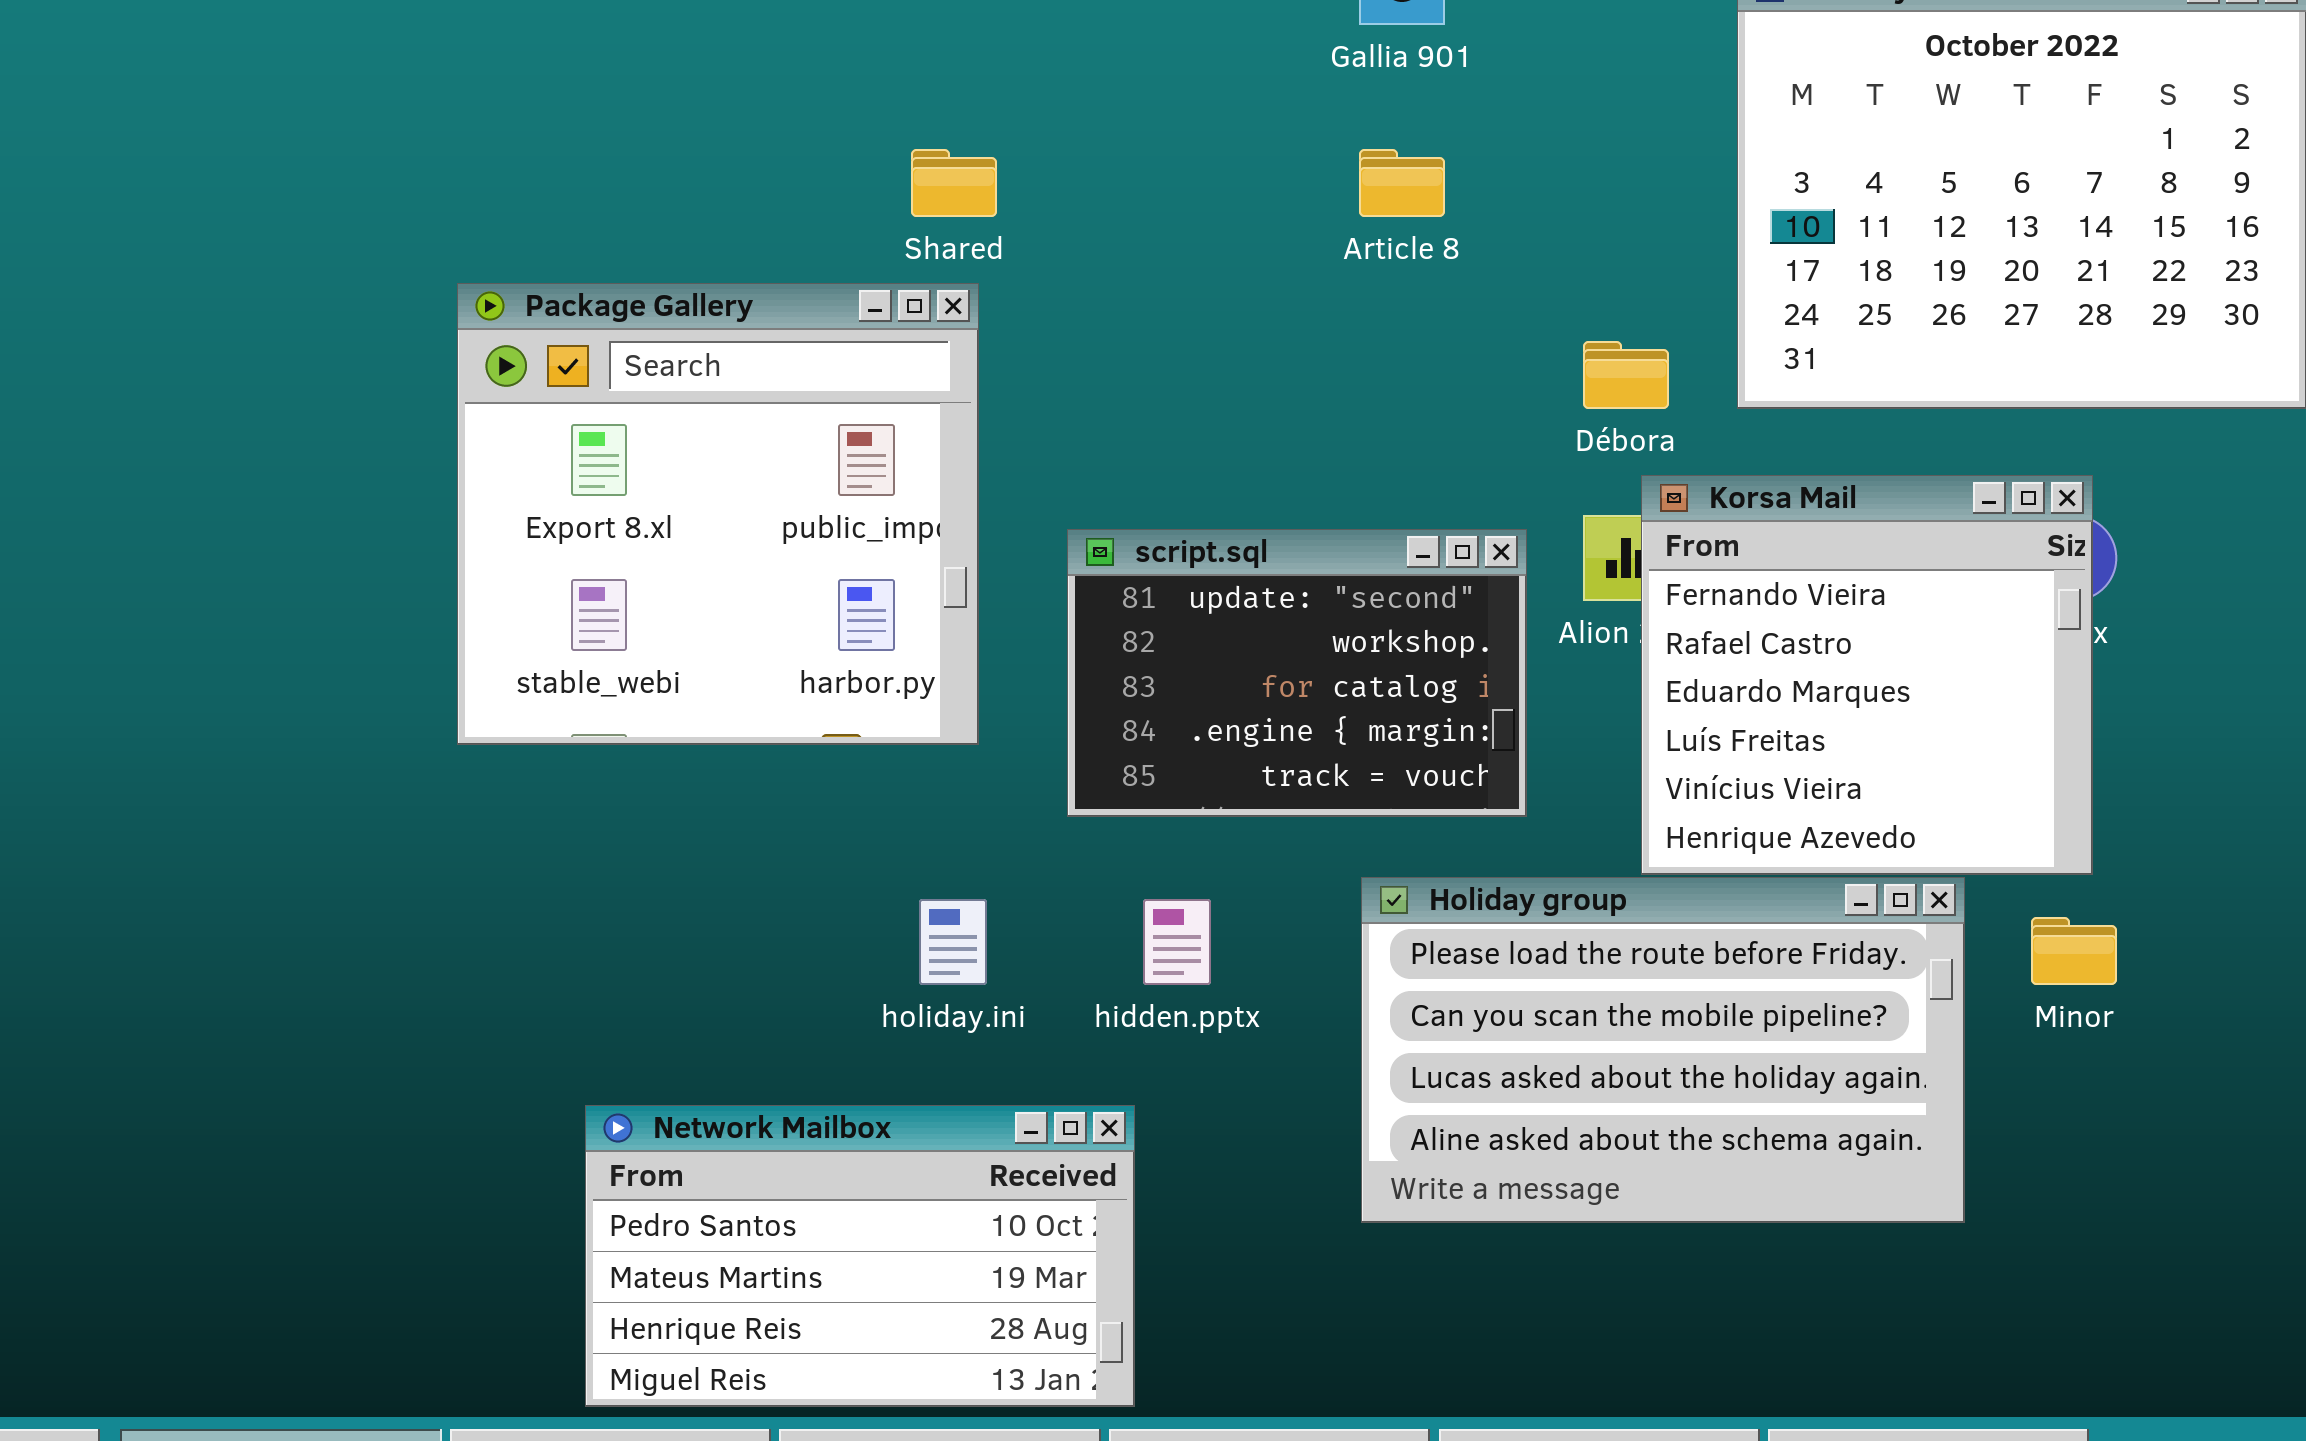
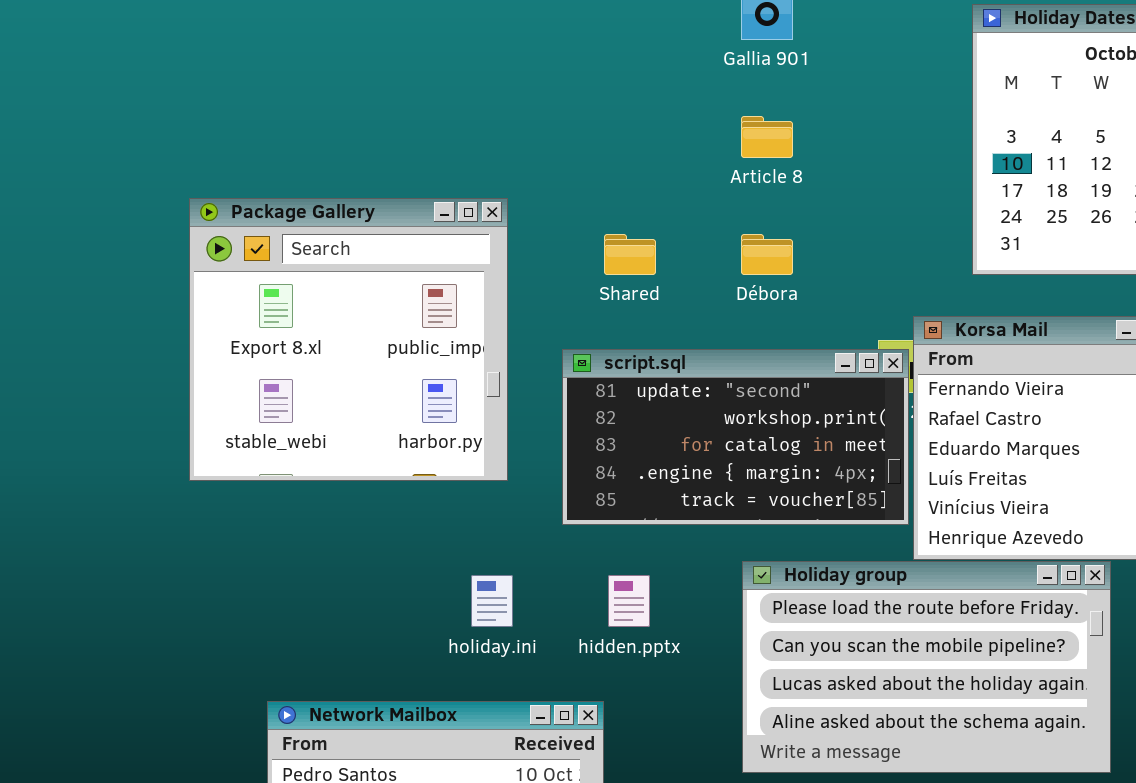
Shared: [911,149,997,217] -> [604,234,656,275], moved
Débora: [1583,341,1669,409] -> [741,234,793,275], moved
script.sql: [1067,529,1527,817] -> [562,349,909,525], resized

